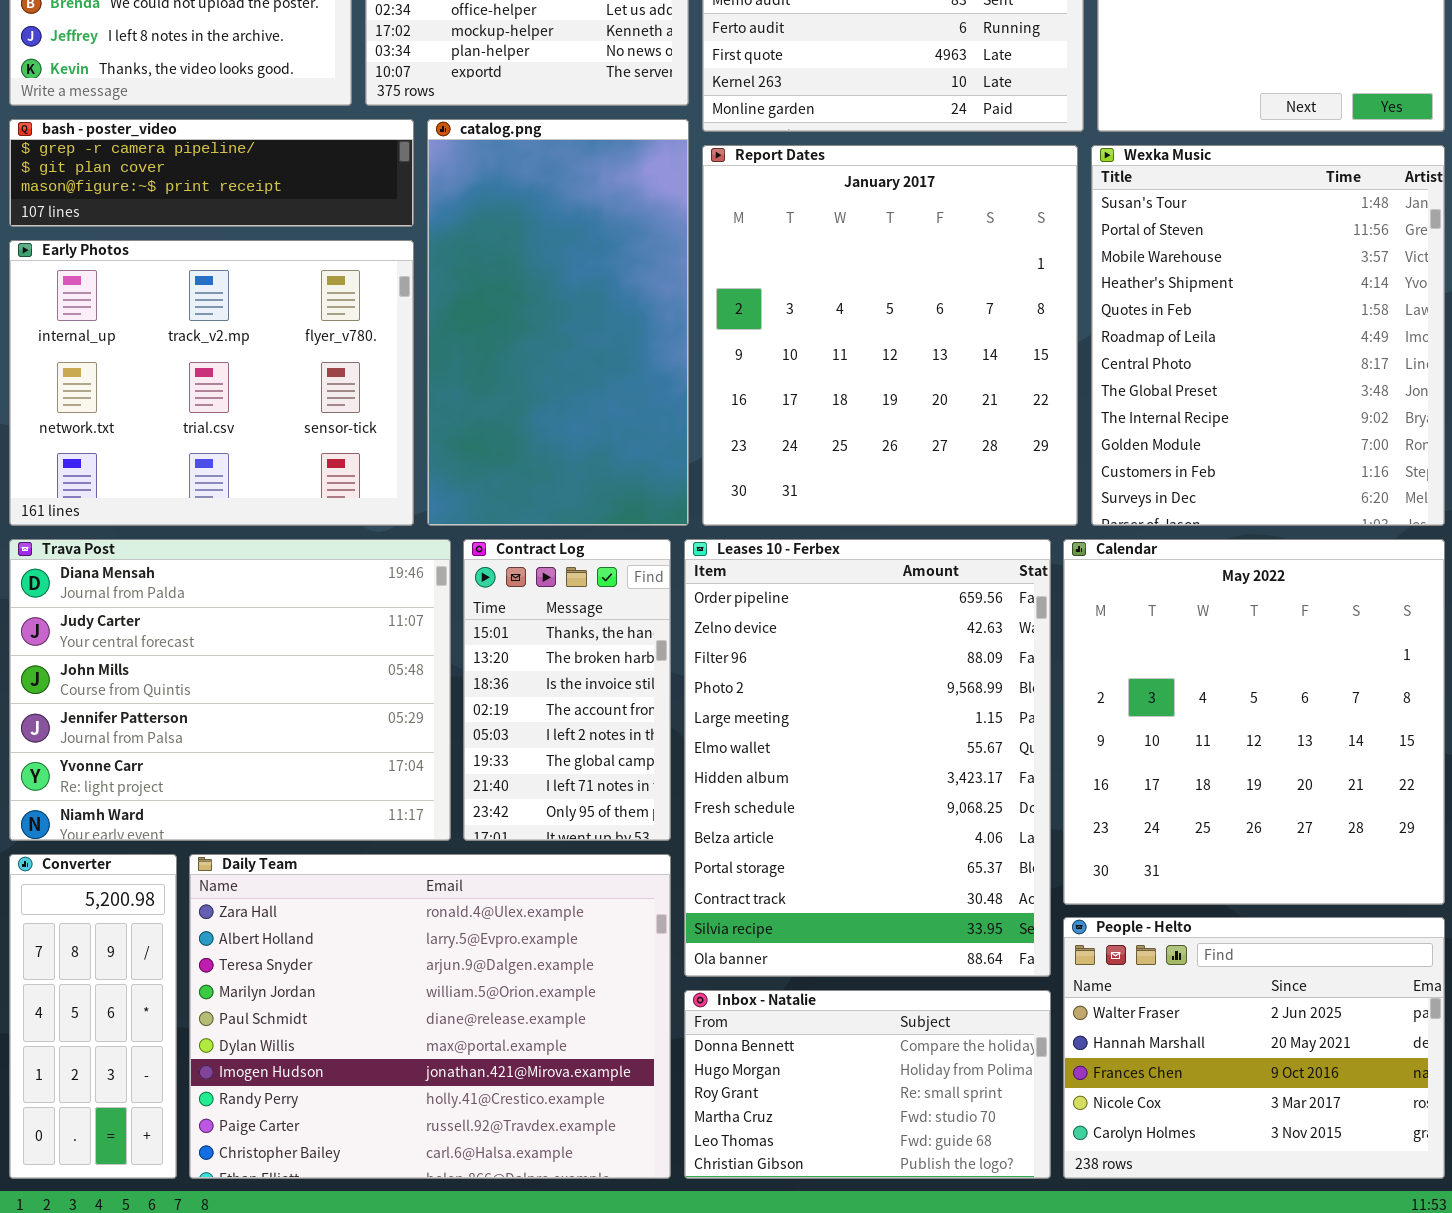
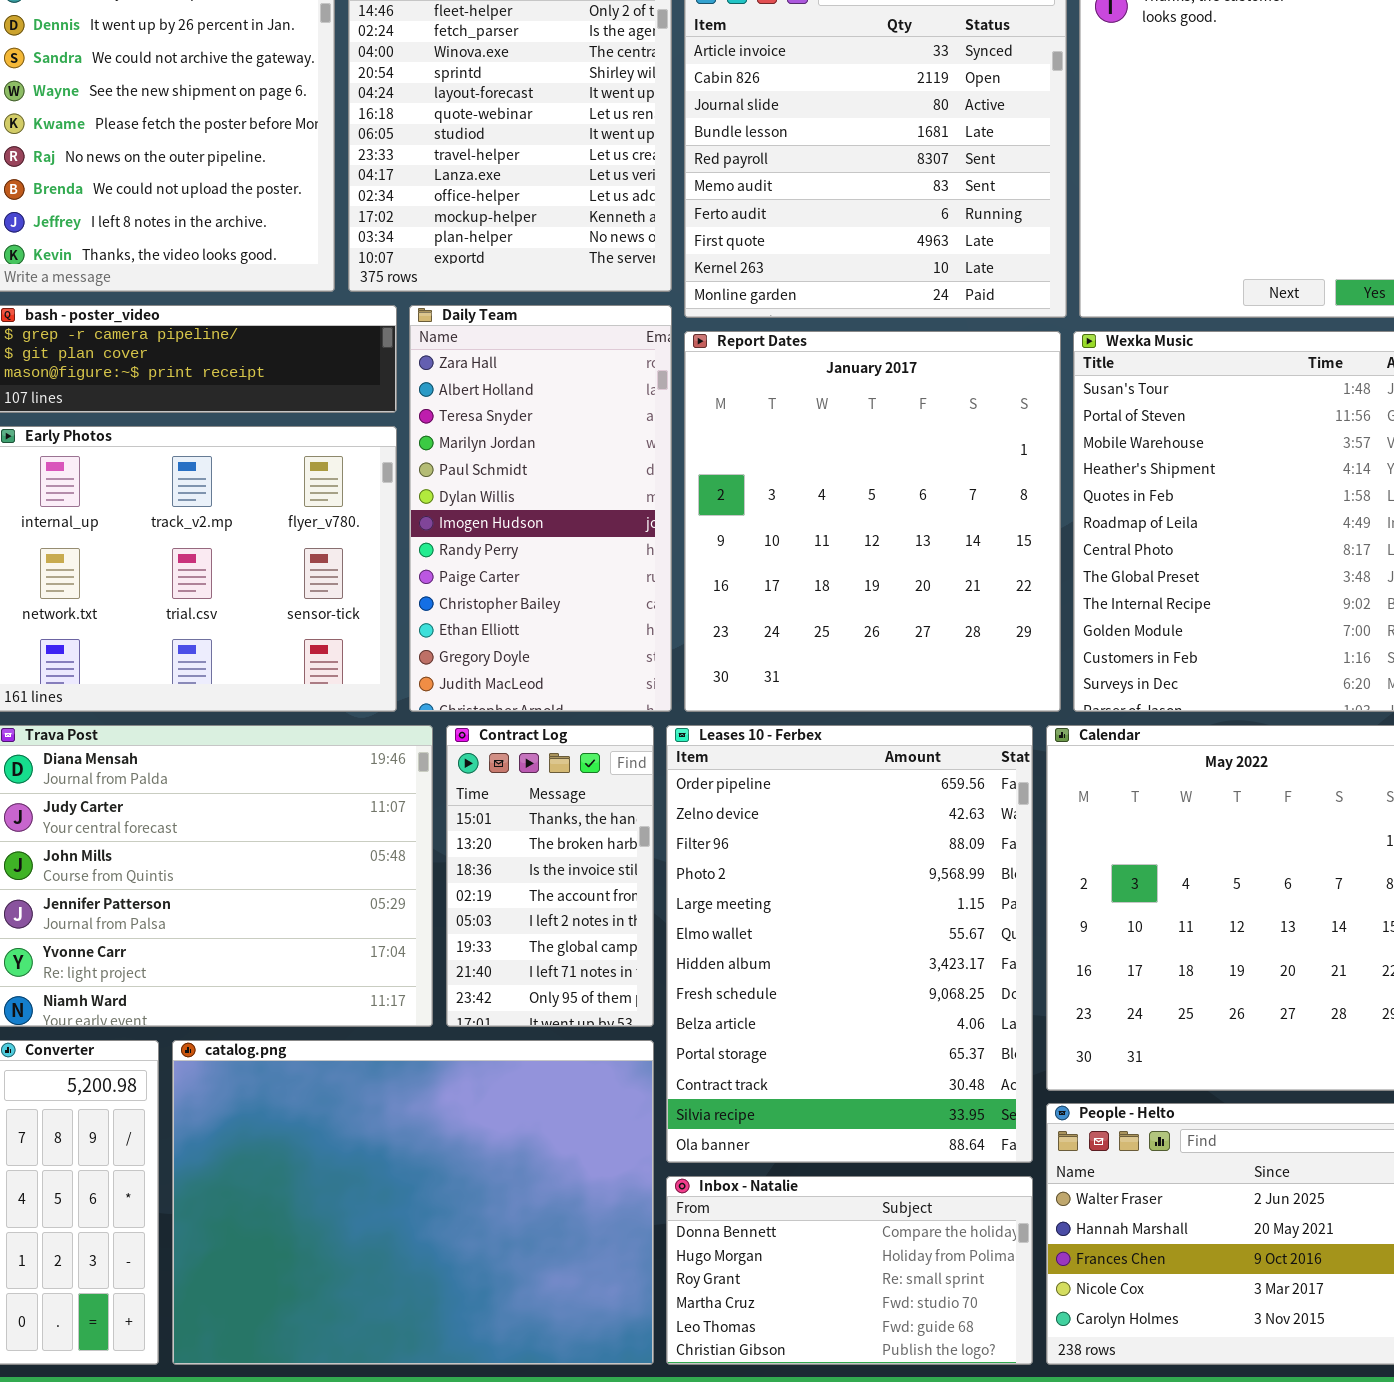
catalog.png: [427,119,689,526] -> [172,1040,654,1365], moved, resized
Daily Team: [189,854,671,1179] -> [409,305,672,712], moved, resized

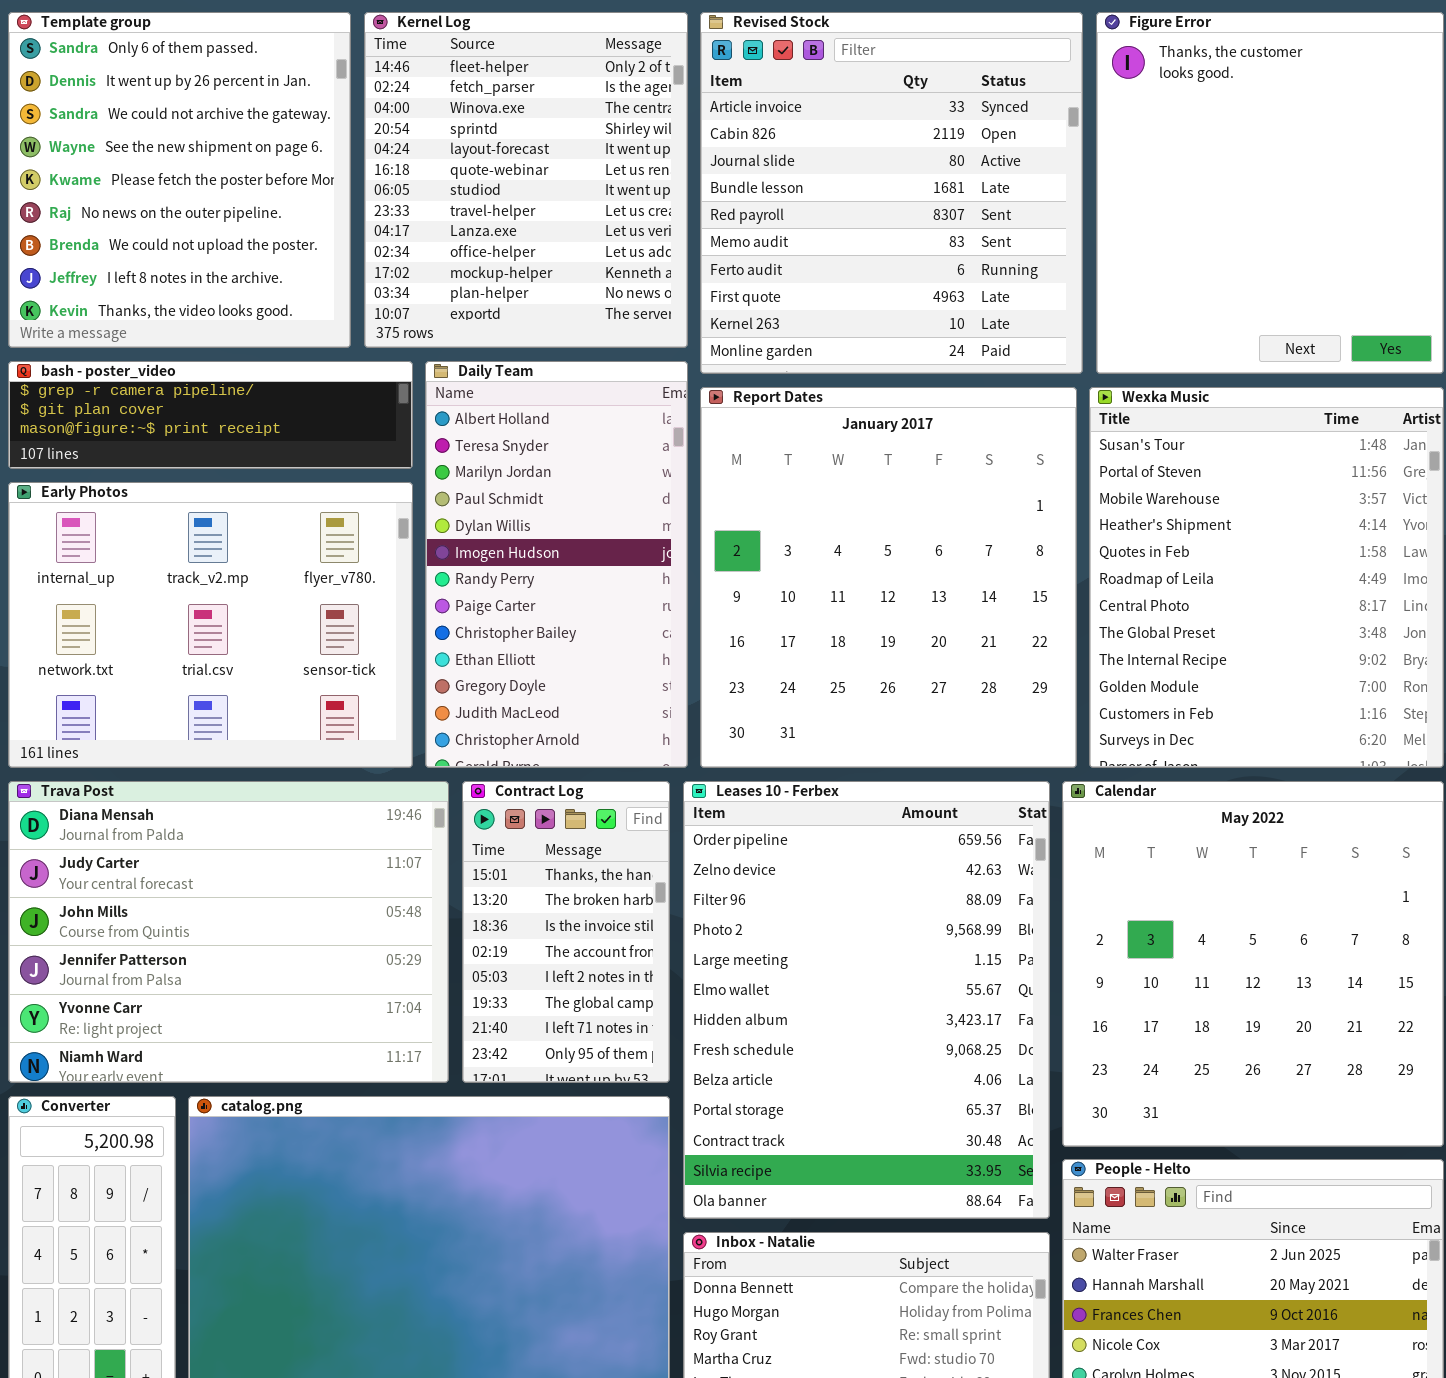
Daily Team: [409,305,672,712] -> [425,361,688,768], scrolled down 1 row

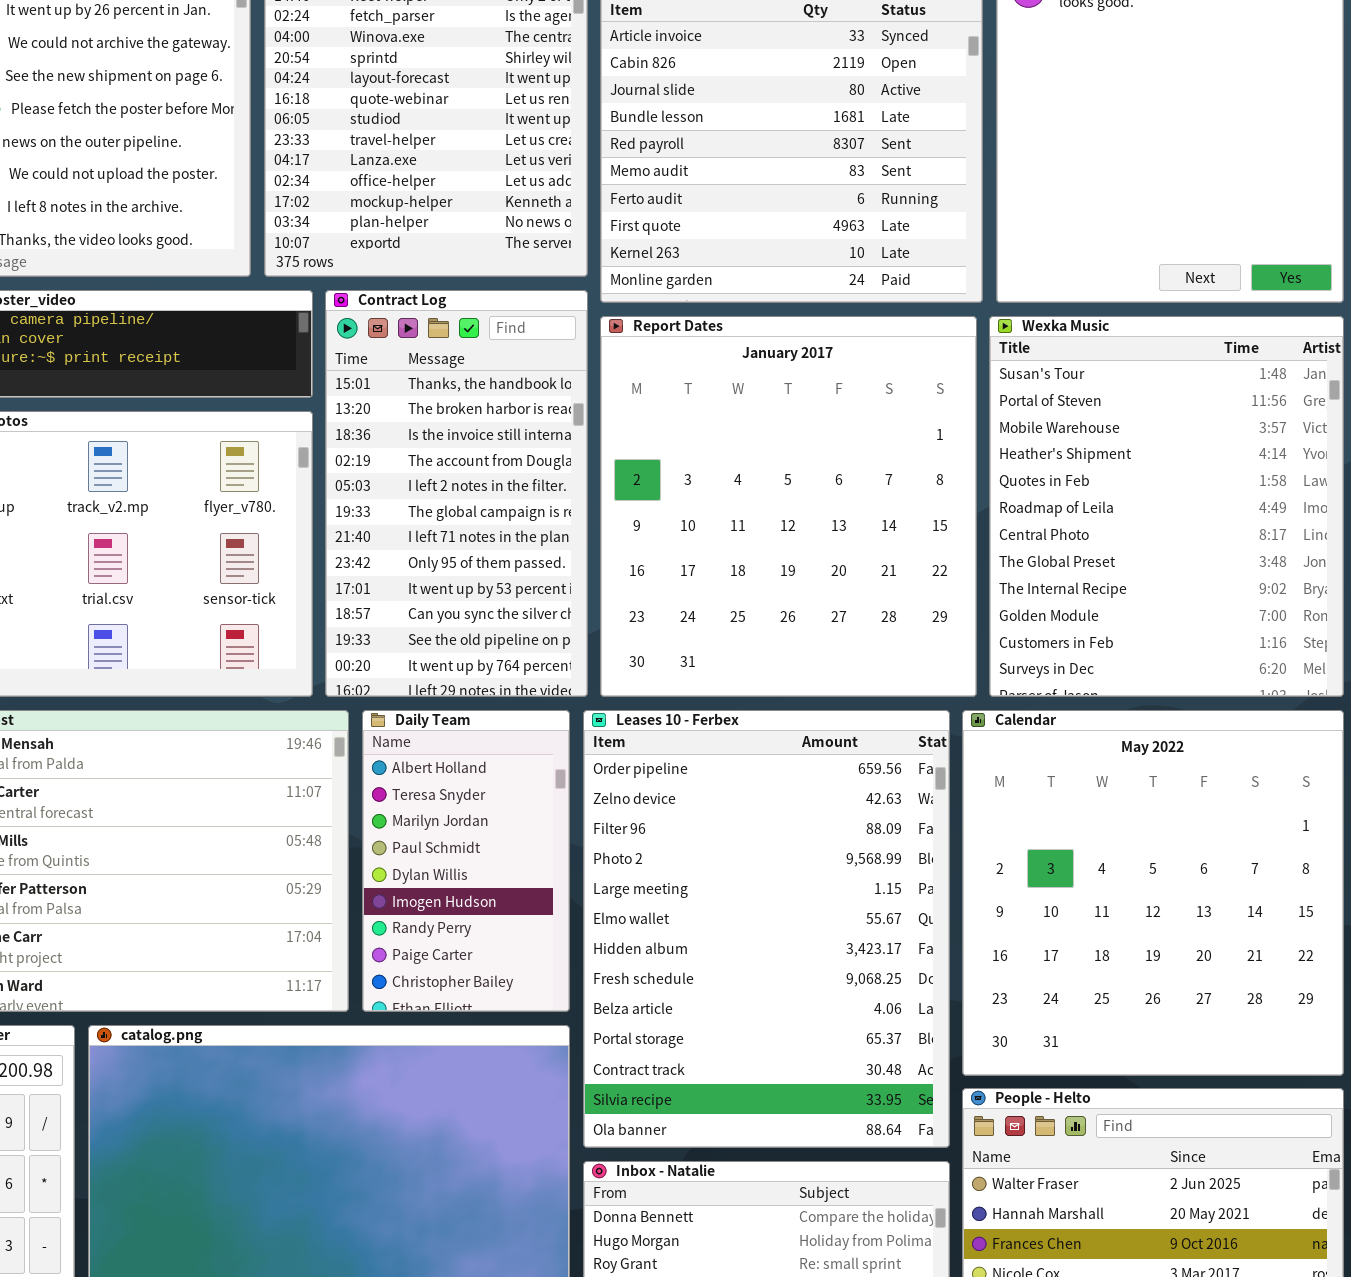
Daily Team: [425,361,688,768] -> [362,710,570,1012], moved, resized
Contract Log: [462,781,670,1083] -> [325,290,588,697], moved, resized

